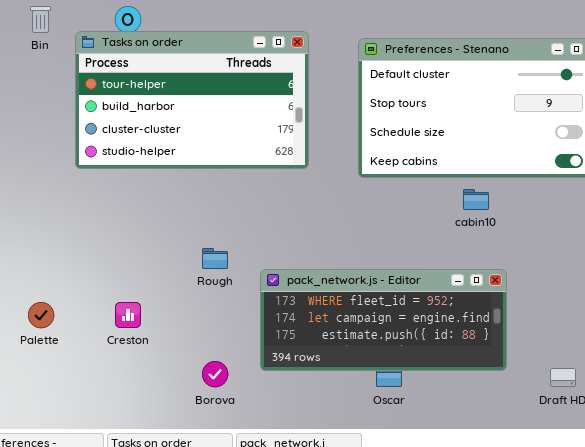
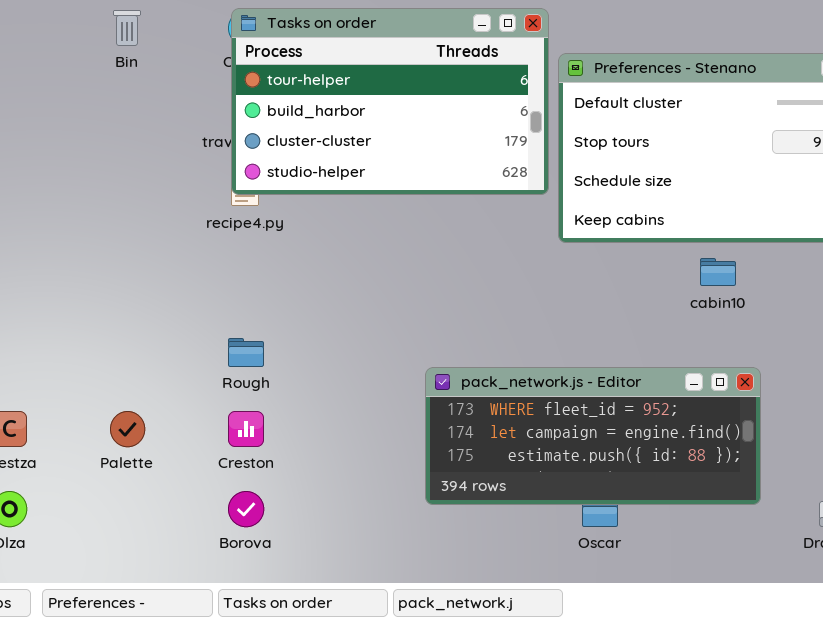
Tasks on order: [75,31,309,169] -> [231,8,549,195], moved
Rough: [202,248,228,269] -> [228,338,264,367], moved
Borova: [202,361,228,387] -> [228,491,264,527], moved

